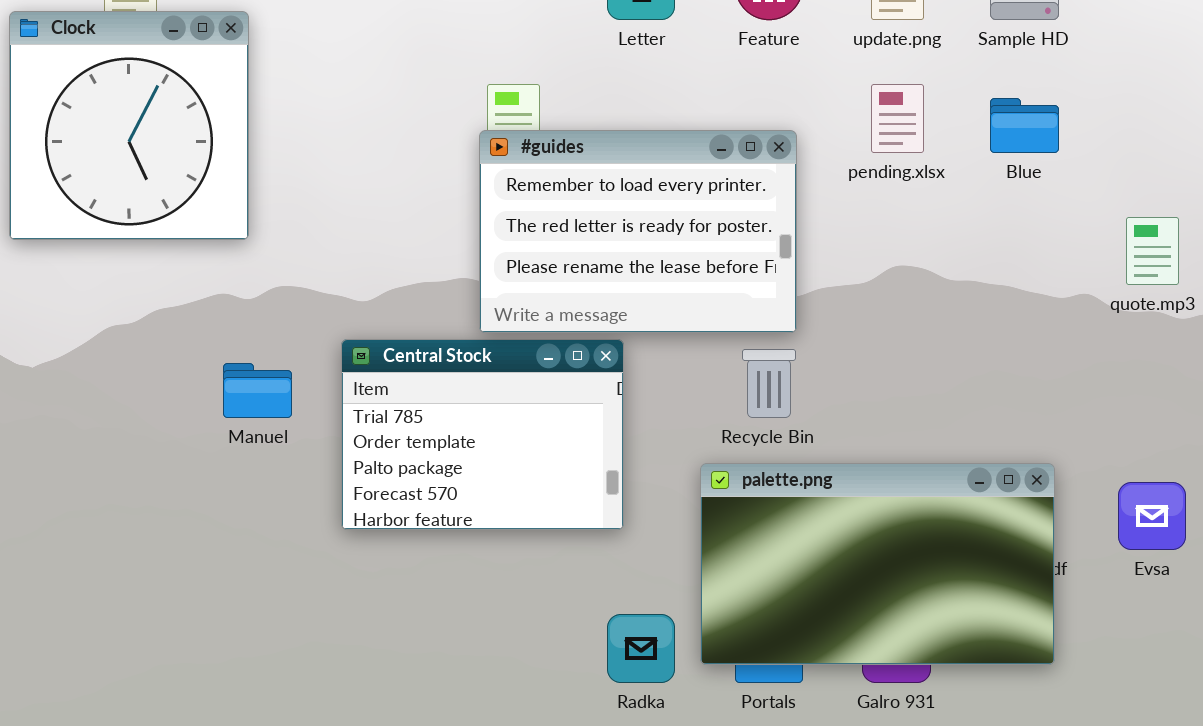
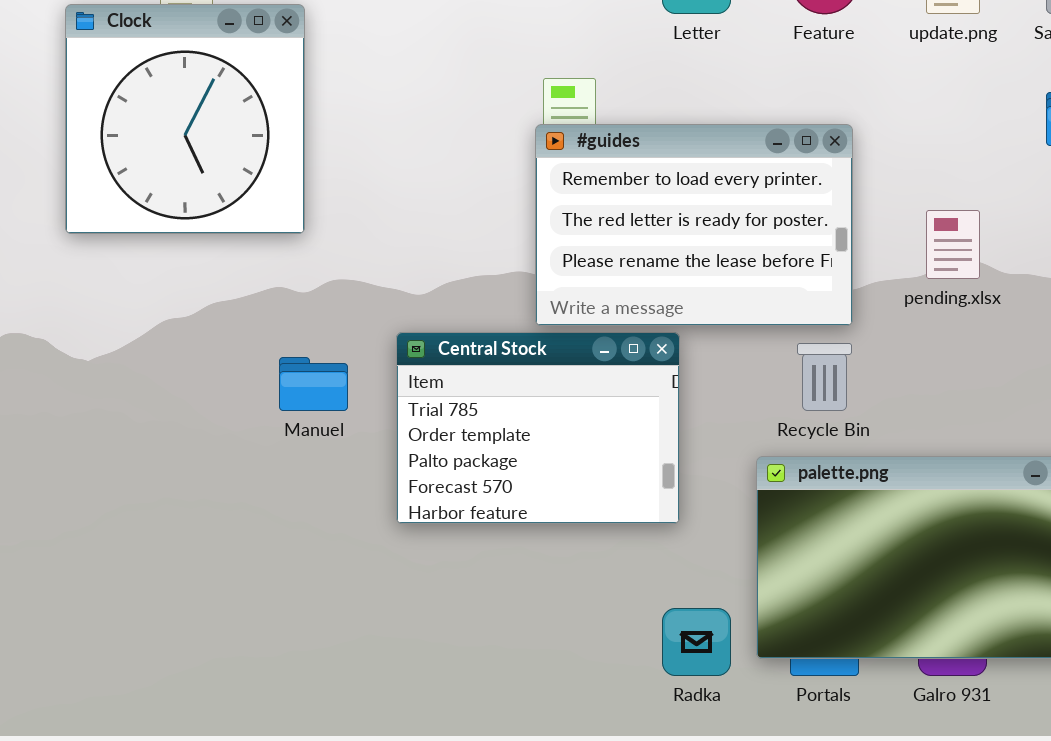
pending.xlsx: [871,84,924,153] -> [926,210,980,279], moved

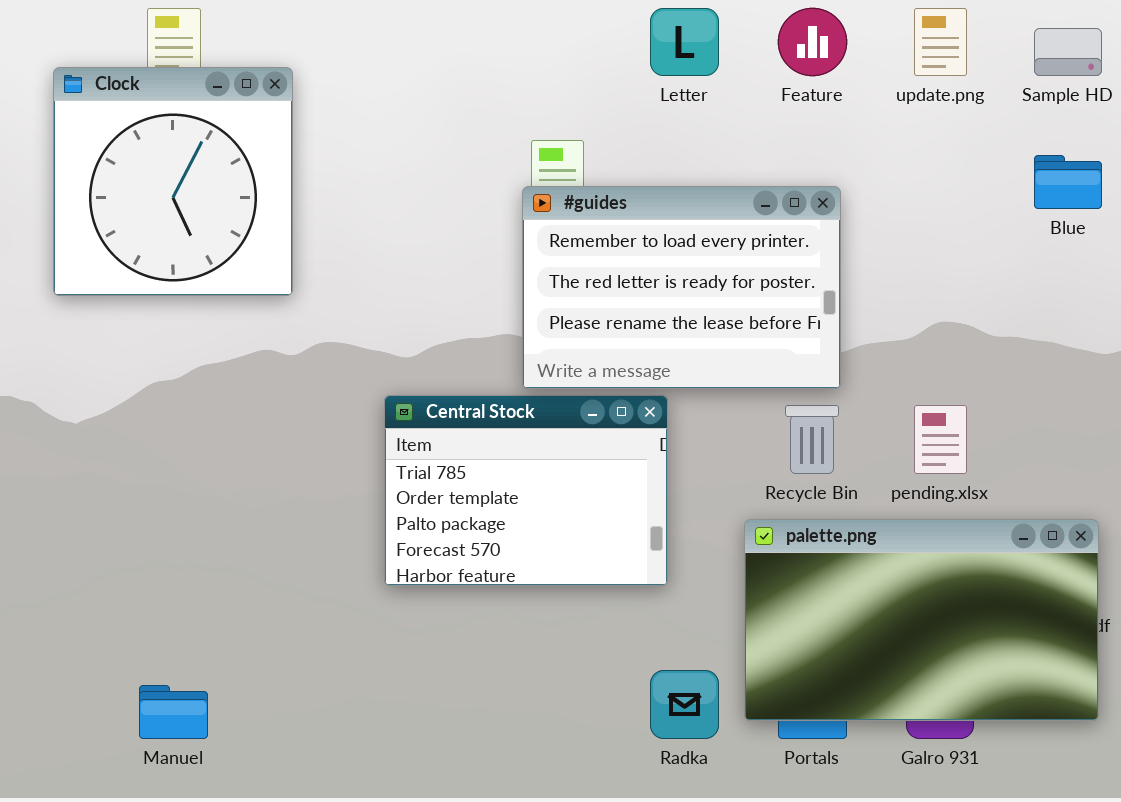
pending.xlsx: [926,210,980,279] -> [914,405,967,474], moved
Manuel: [279,357,348,411] -> [139,685,208,739], moved

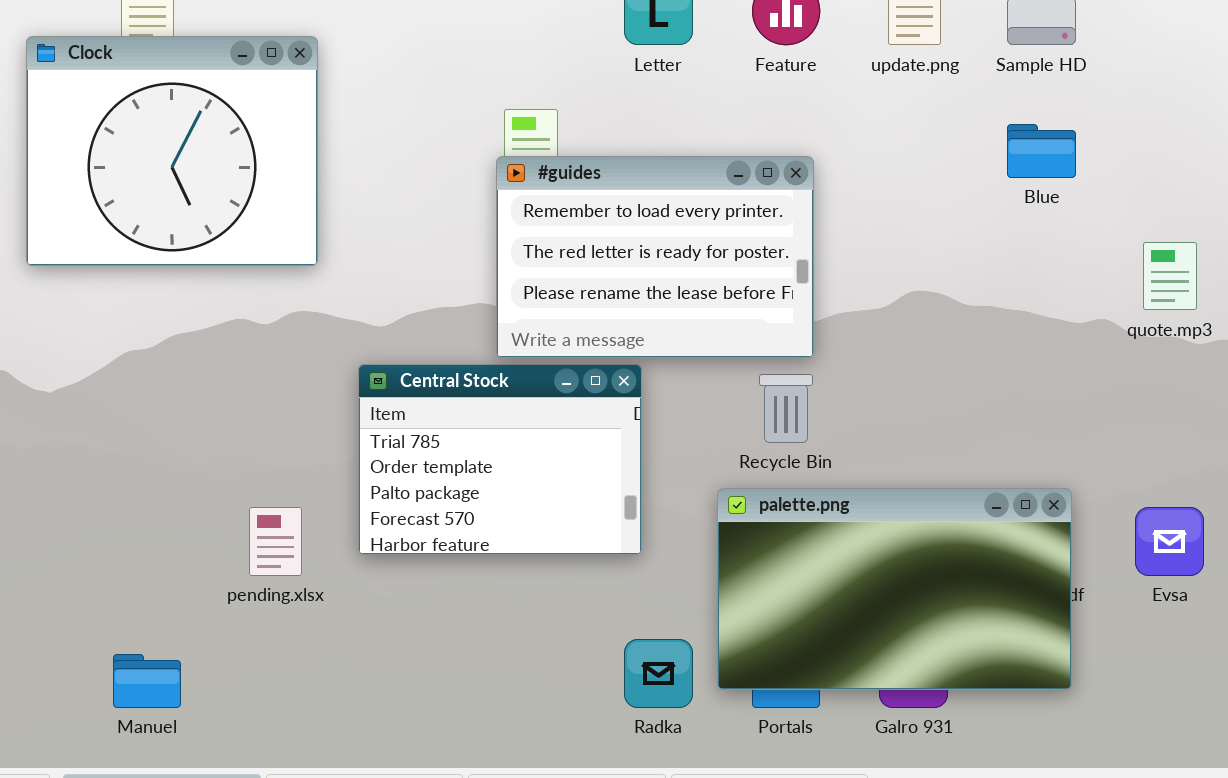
Clock: [53,67,293,296] -> [26,36,318,266], resized
pending.xlsx: [914,405,967,474] -> [249,507,302,576], moved

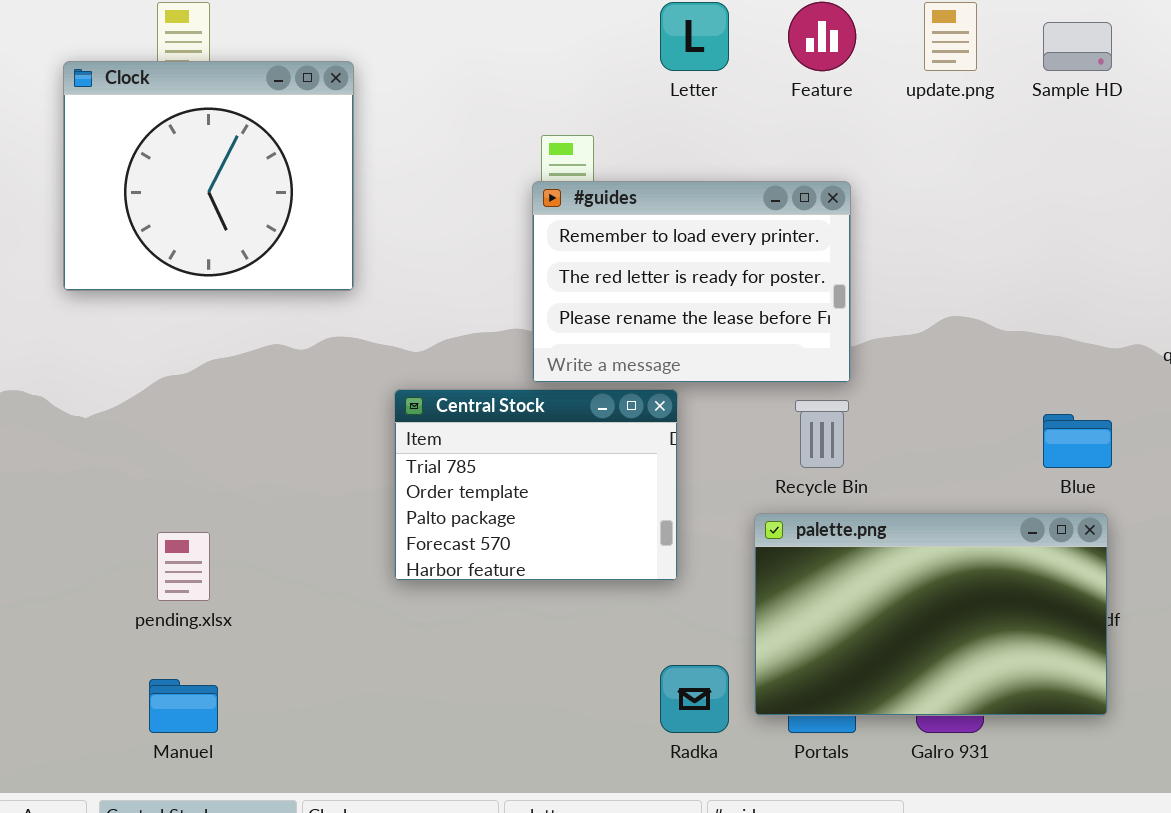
Blue: [1007,124,1076,178] -> [1043,414,1112,468], moved
pending.xlsx: [249,507,302,576] -> [157,532,210,601], moved

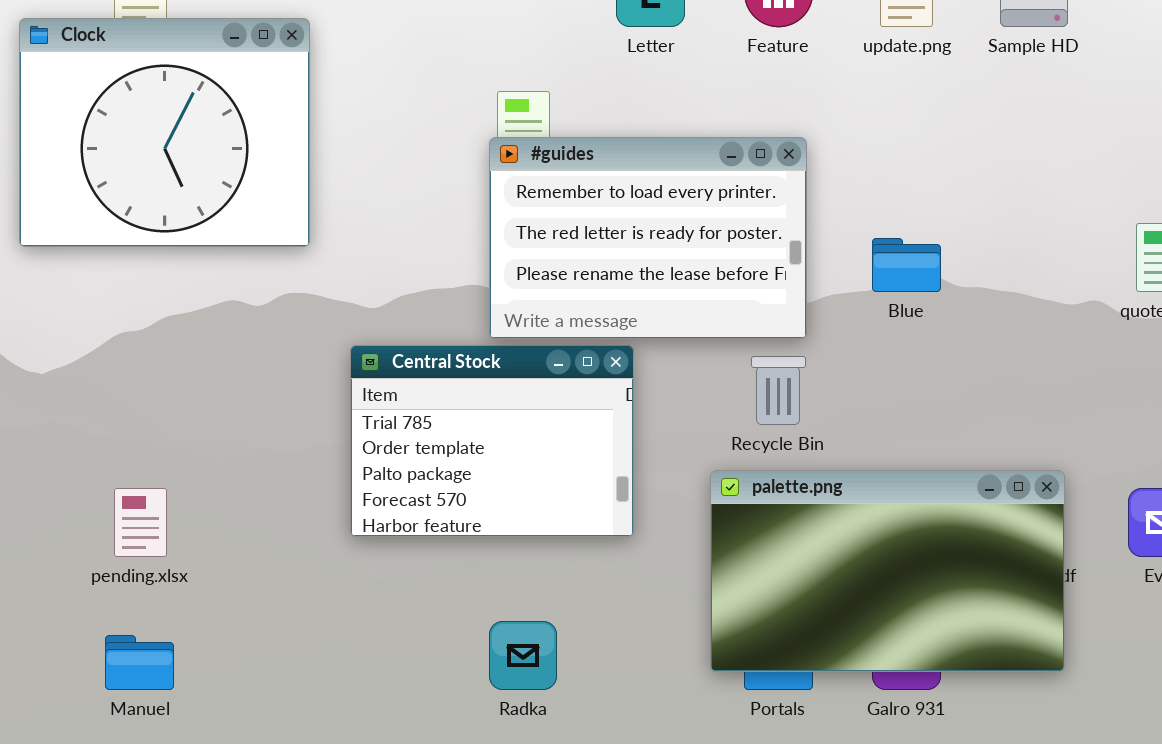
Blue: [1043,414,1112,468] -> [872,238,941,292], moved
Radka: [660,665,729,733] -> [489,621,557,690], moved

